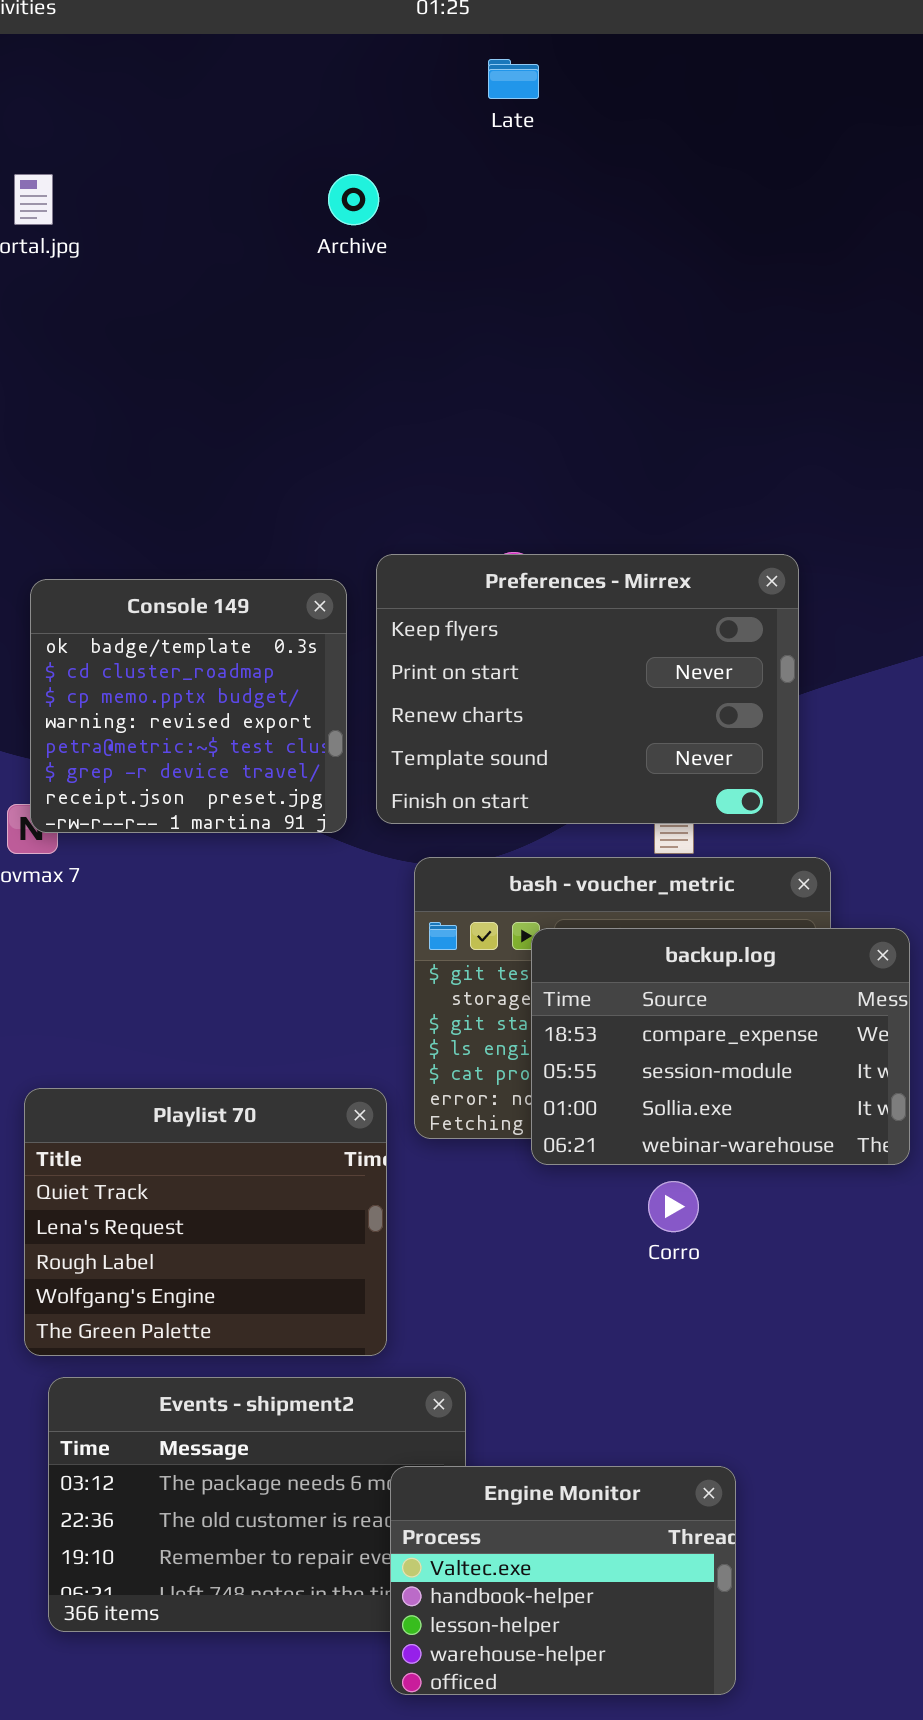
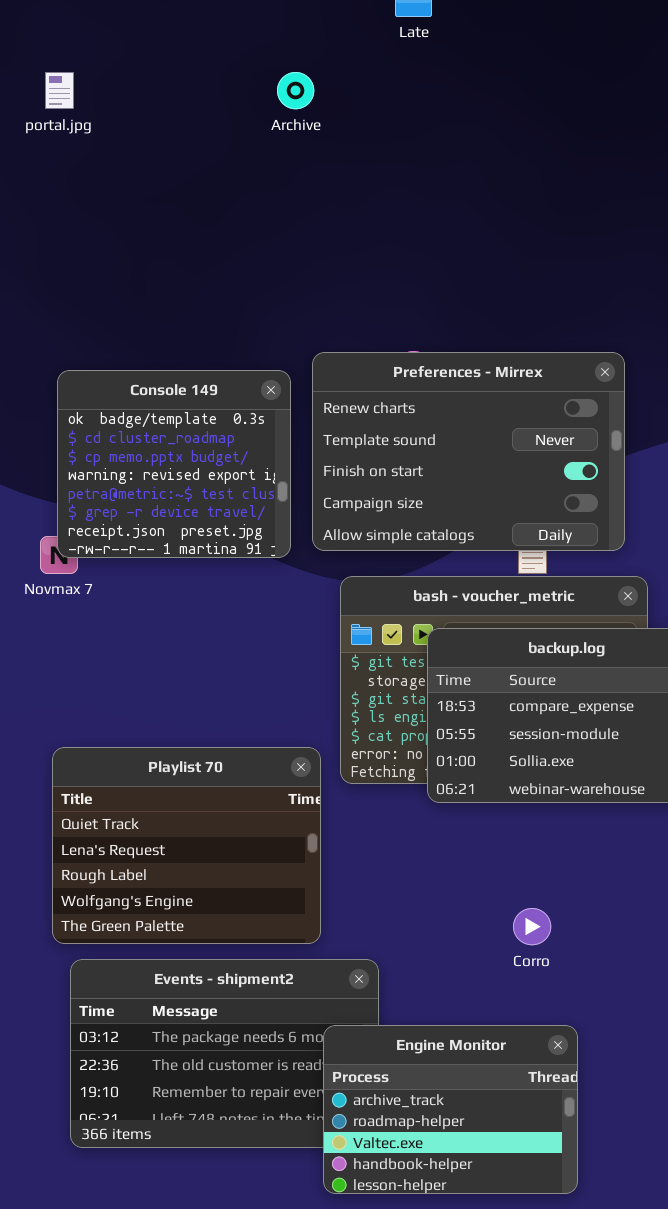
Preferences - Mirrex: [376,554,799,824] -> [312,352,625,551], scrolled down 2 rows
Corro: [648,1181,699,1232] -> [513,908,551,945], moved
Engine Monitor: [390,1466,736,1695] -> [323,1025,578,1194], scrolled up 2 rows

